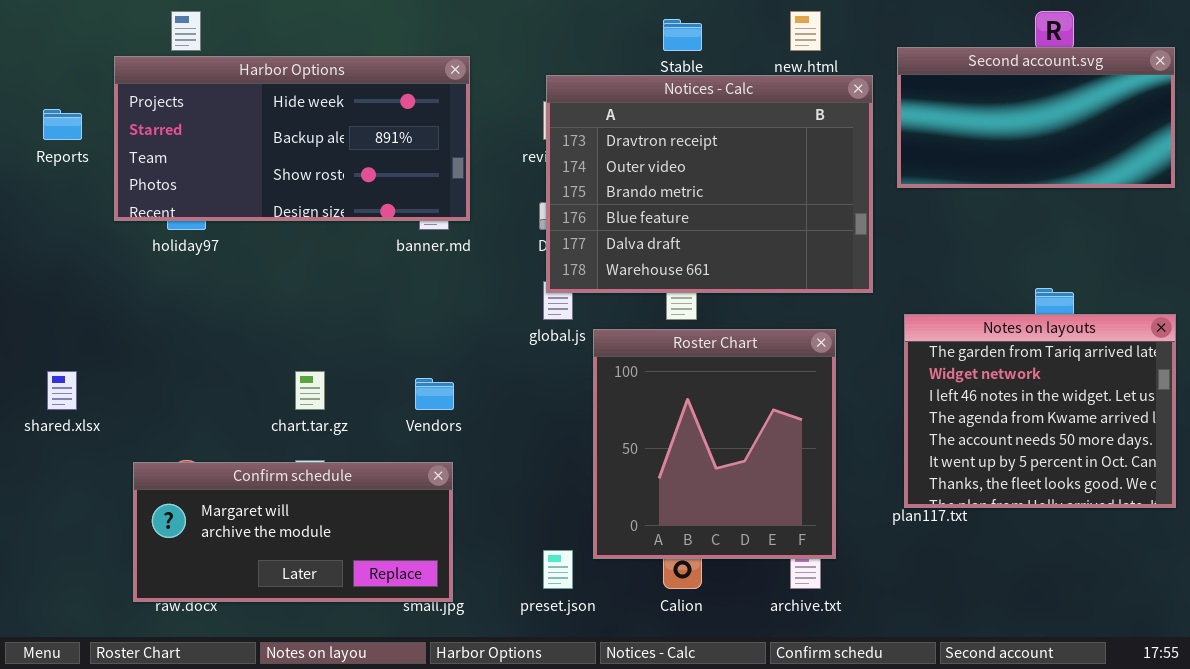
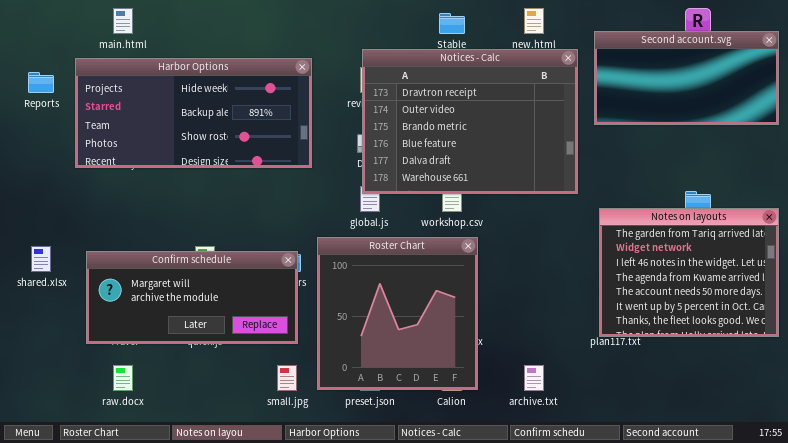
Harbor Options: [114,56,470,221] -> [75,58,312,168], moved
Roster Chart: [593,329,836,559] -> [317,237,478,390], moved
Confirm schedule: [133,462,453,602] -> [86,251,298,344], moved

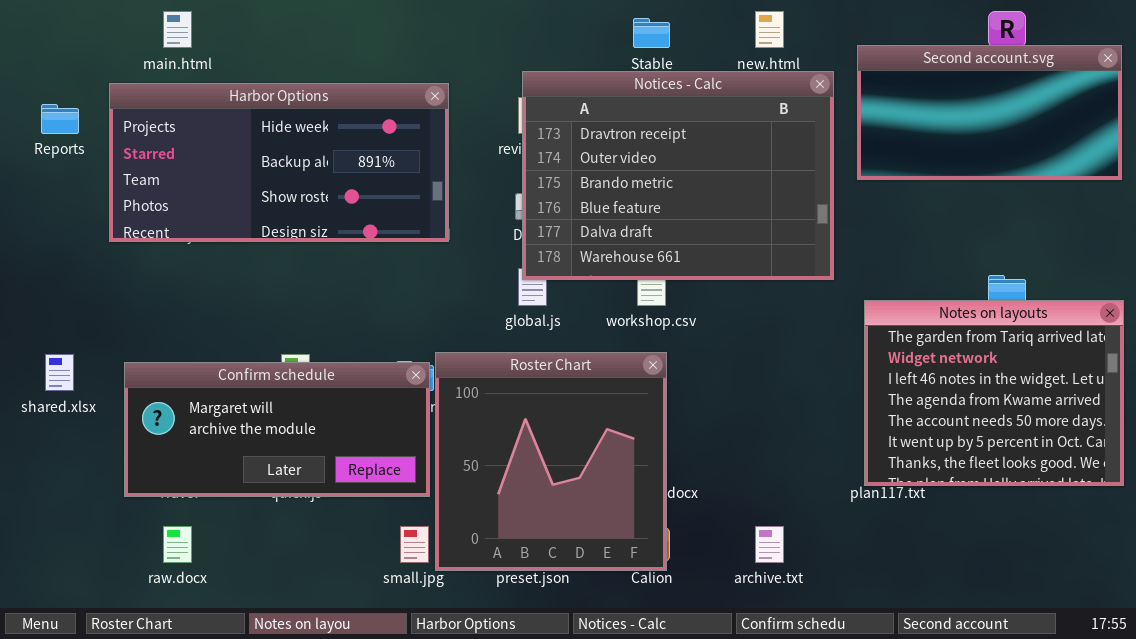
Roster Chart: [317,237,478,390] -> [435,352,667,571], moved

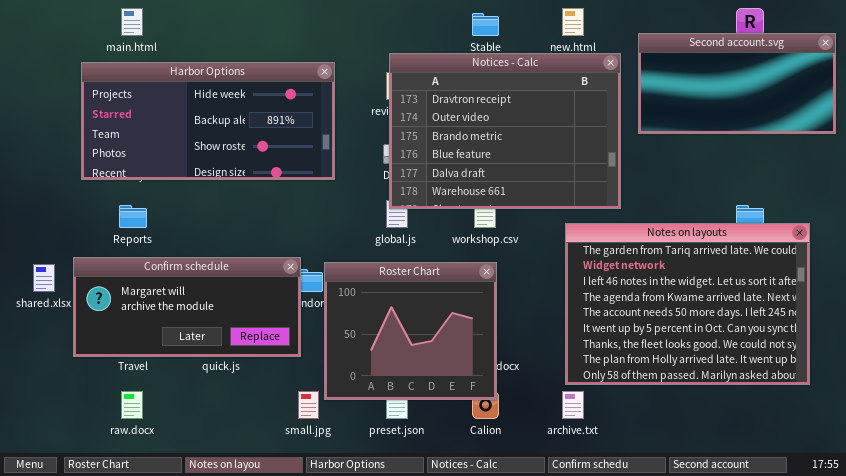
Reports: [41,104,79,134] -> [119,205,147,228], moved
Notes on layouts: [864,300,1124,486] -> [565,223,810,385], moved, resized
Roster Chart: [435,352,667,571] -> [324,262,497,400], resized
Confirm schedule: [124,362,430,497] -> [73,257,301,357], moved

